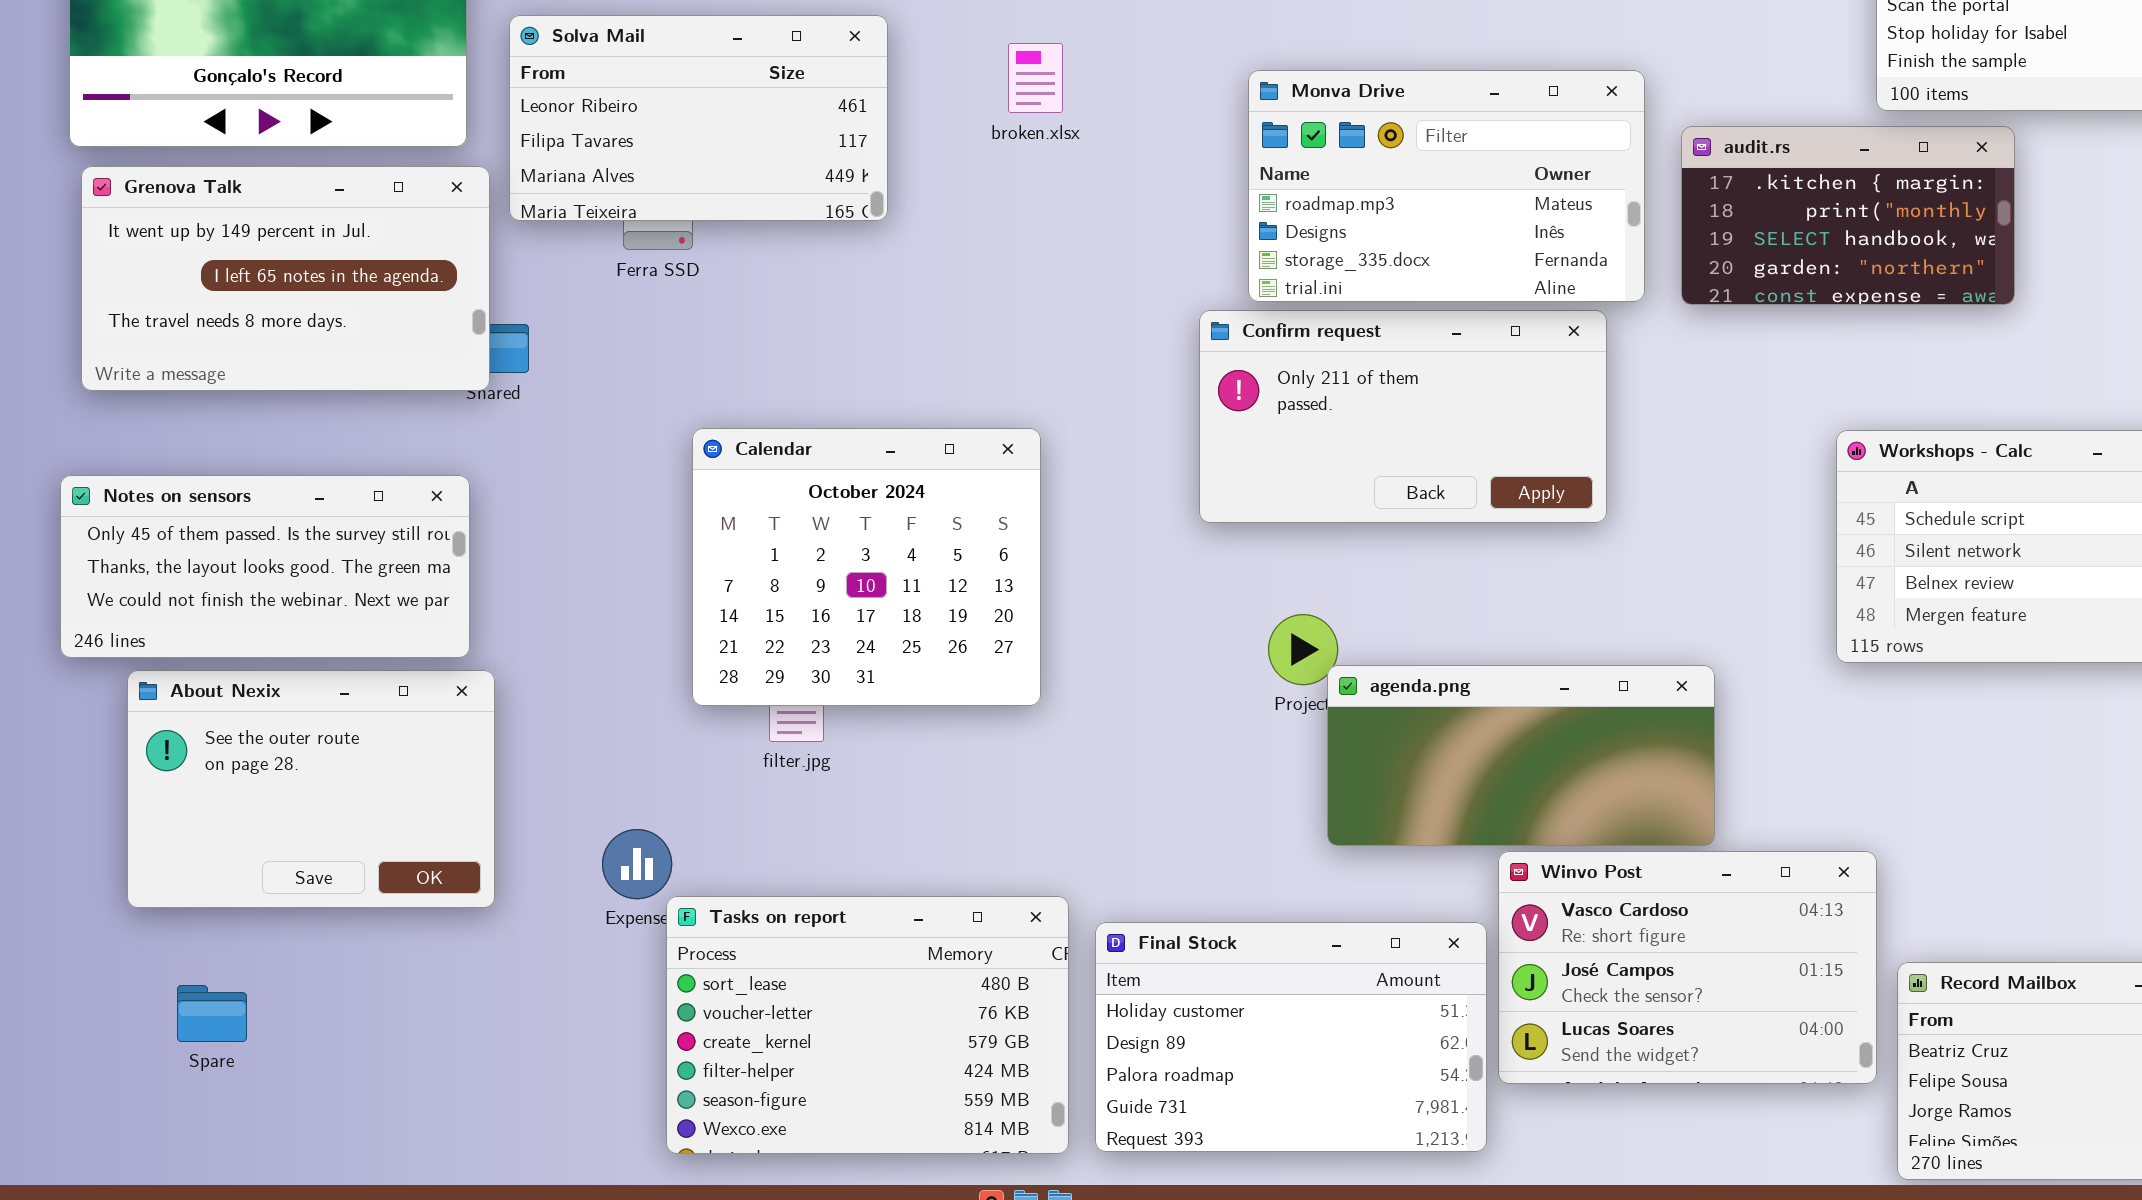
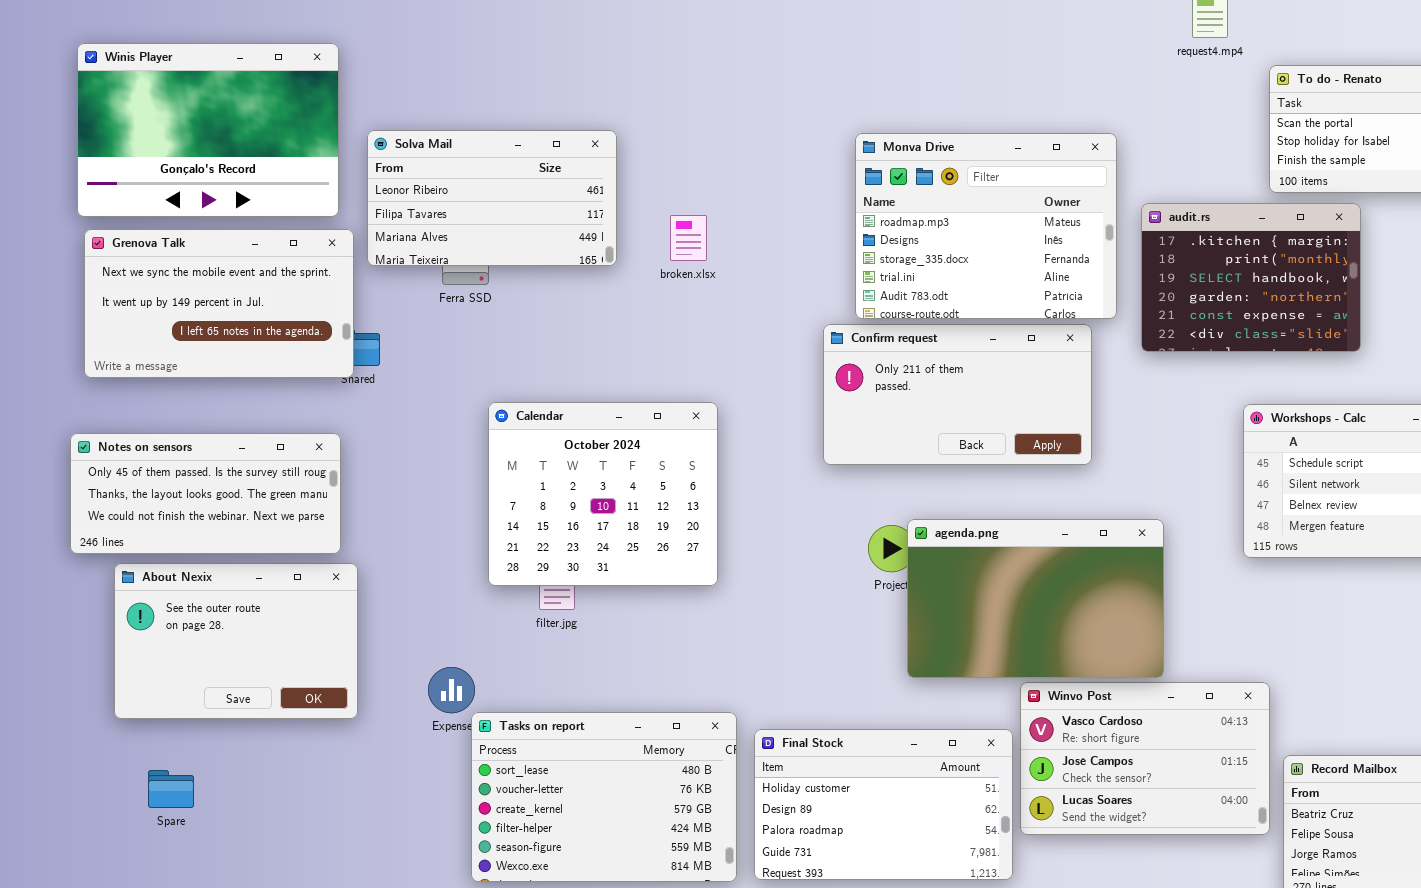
broken.xlsx: [1008,43,1063,113] -> [670,215,707,261], moved
Monva Drive: [1248,70,1645,302] -> [855,133,1117,319], resized
audit.rs: [1681,126,2015,305] -> [1141,203,1361,352], resized
Grenova Talk: [81,166,490,391] -> [84,229,354,378], scrolled up 1 row
agenda.png: [1327,665,1715,846] -> [907,519,1164,678], resized

